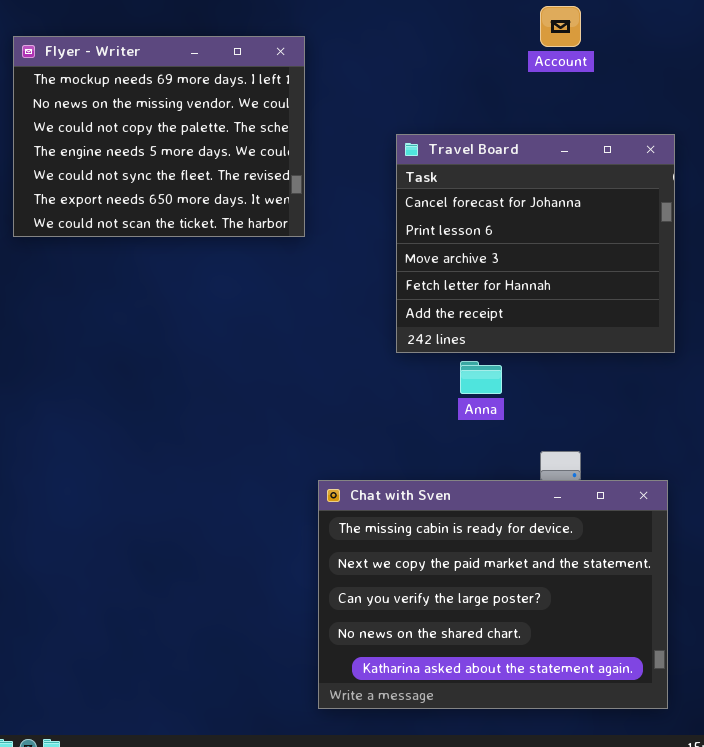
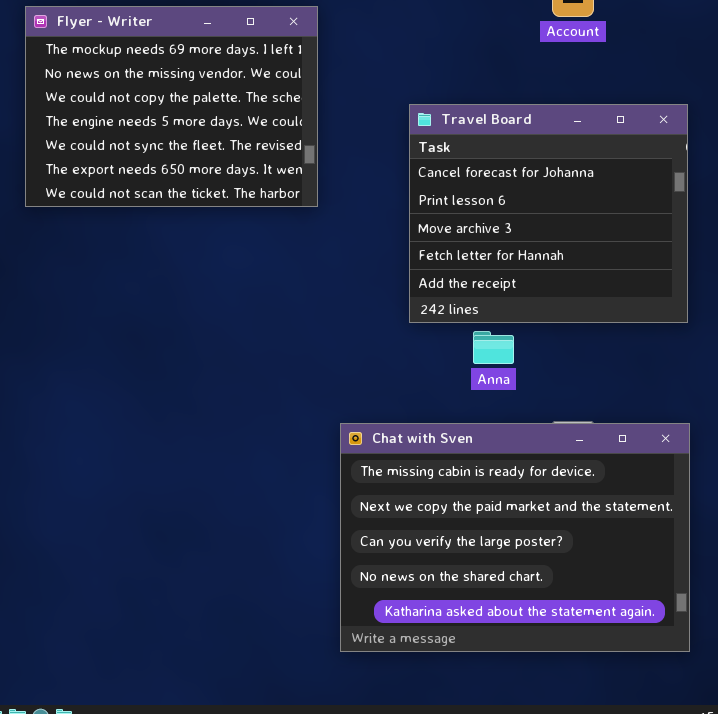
Chat with Sven: [318,480,668,709] -> [340,423,690,652], moved

